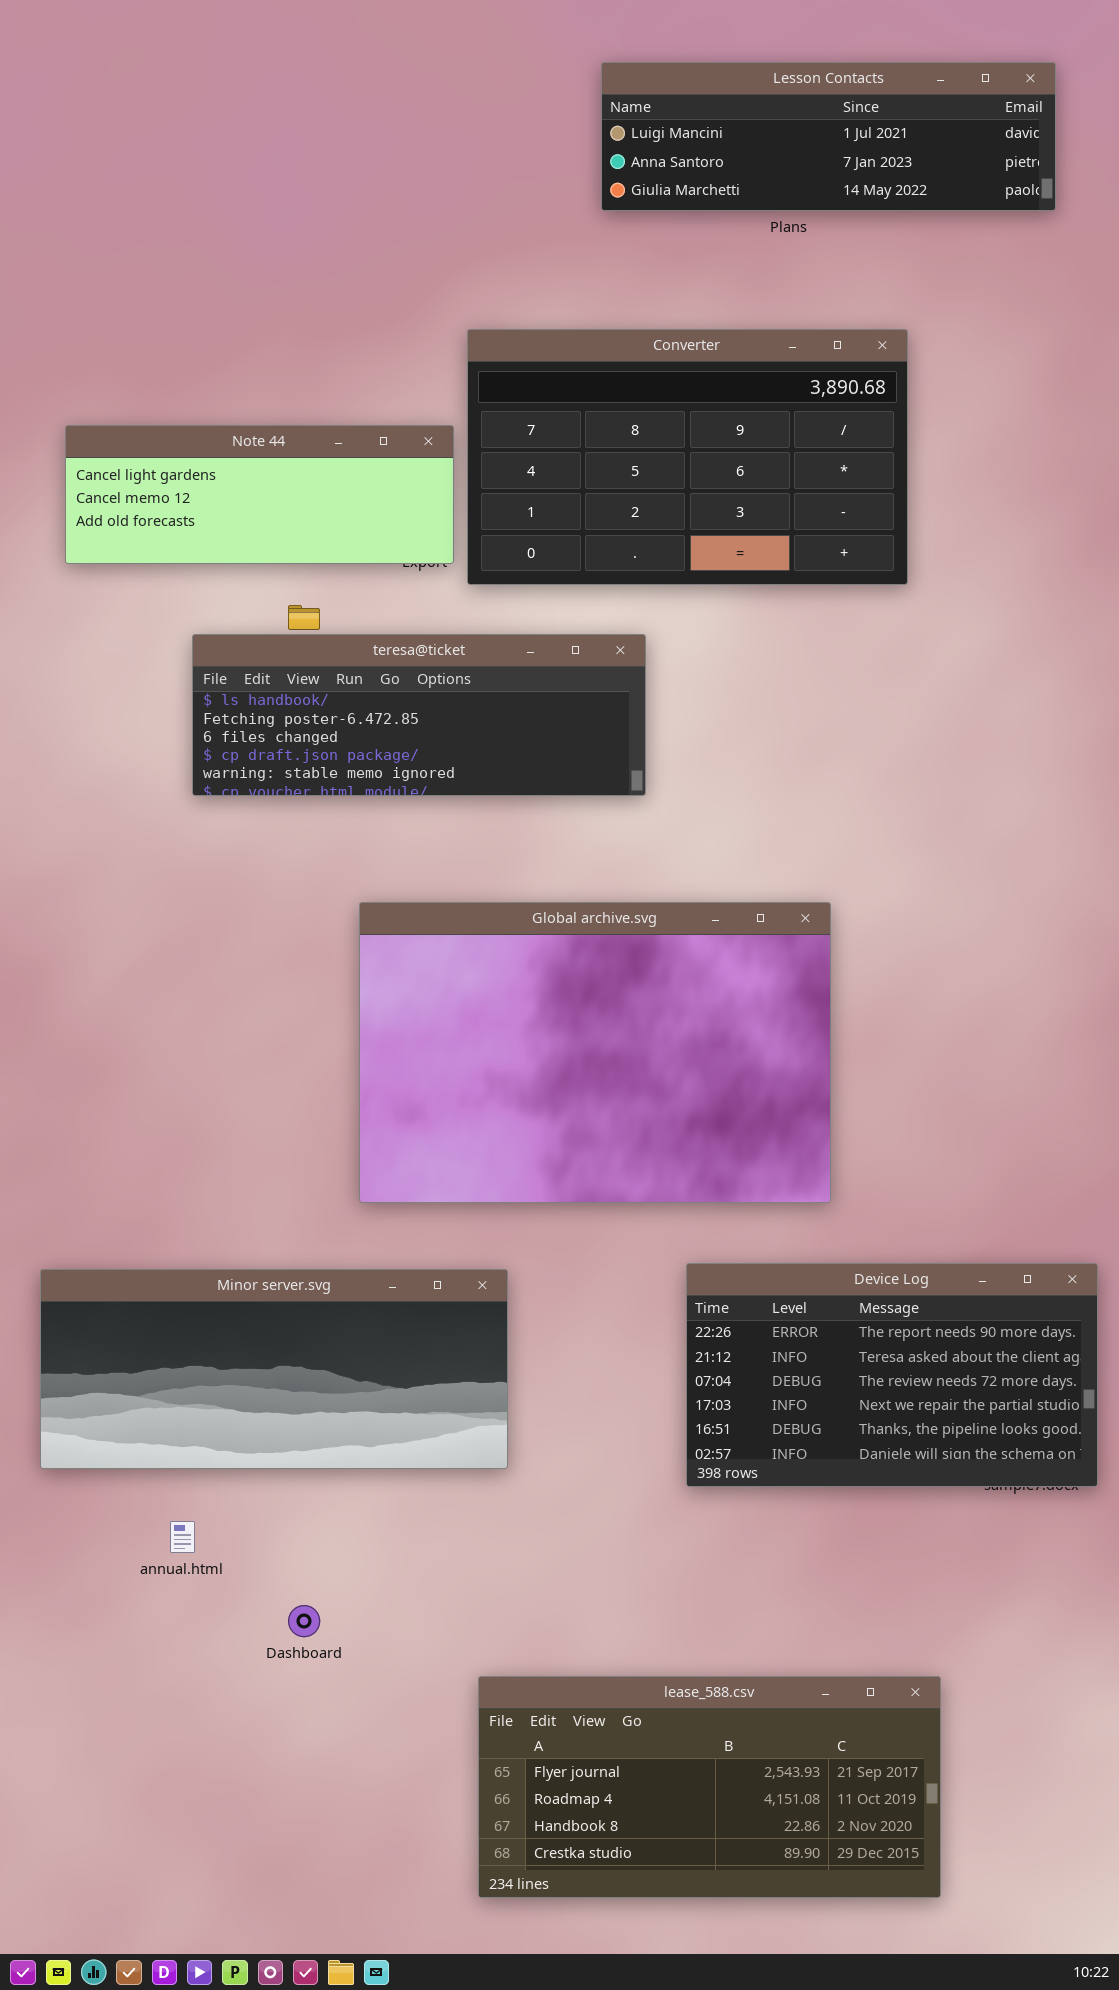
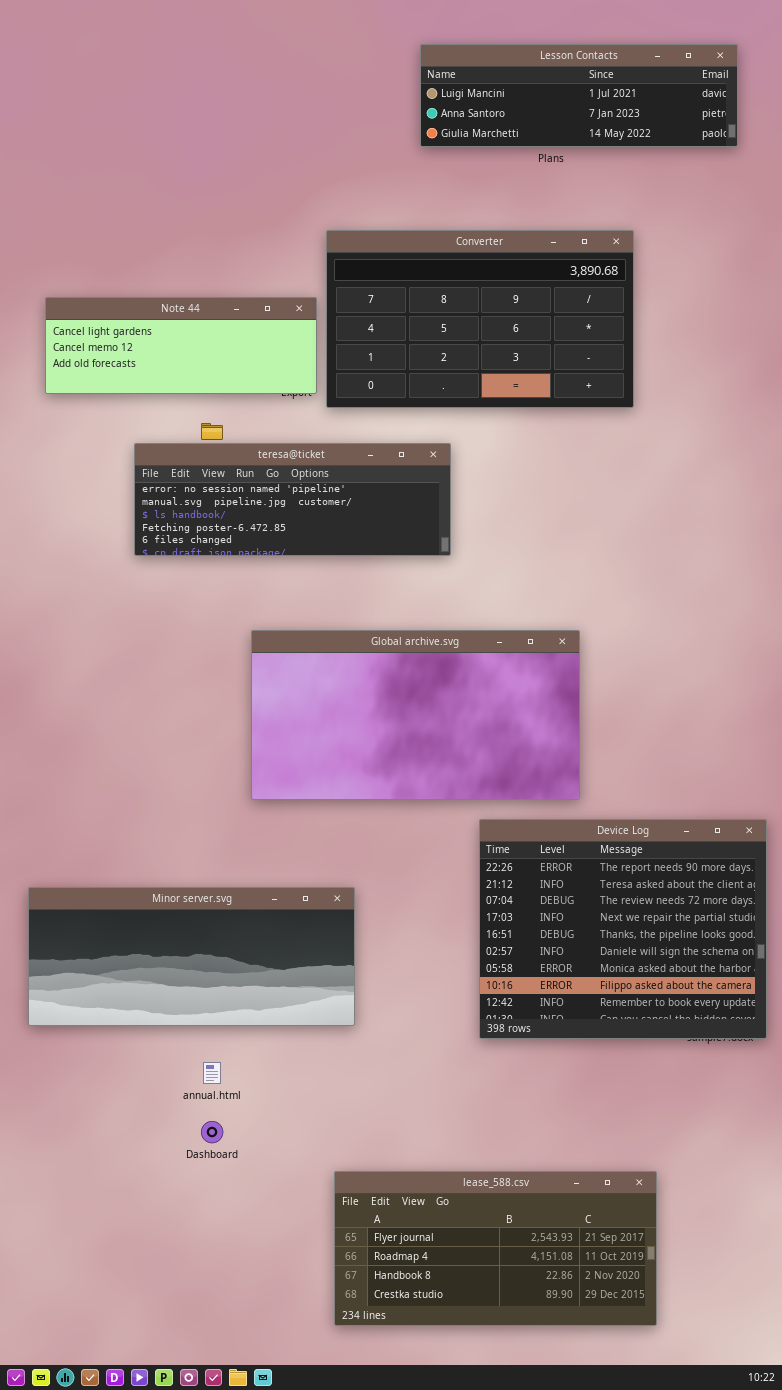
teresa@ticket: [192,634,646,796] -> [134,443,451,556], scrolled up 2 rows
Global archive.svg: [359,902,831,1203] -> [251,630,580,800], resized
Device Log: [686,1263,1098,1487] -> [479,819,767,1039], resized
annual.html: [170,1521,195,1553] -> [203,1062,221,1084], moved

